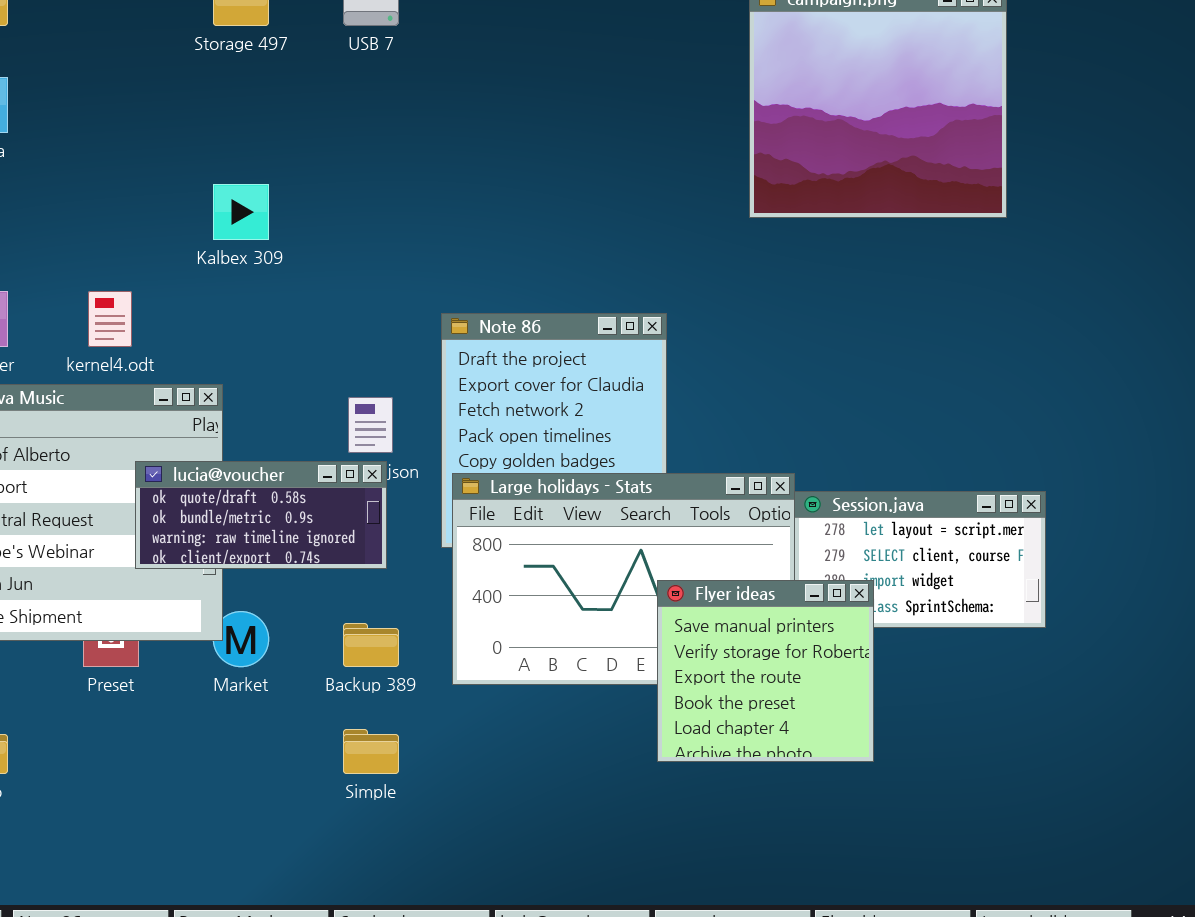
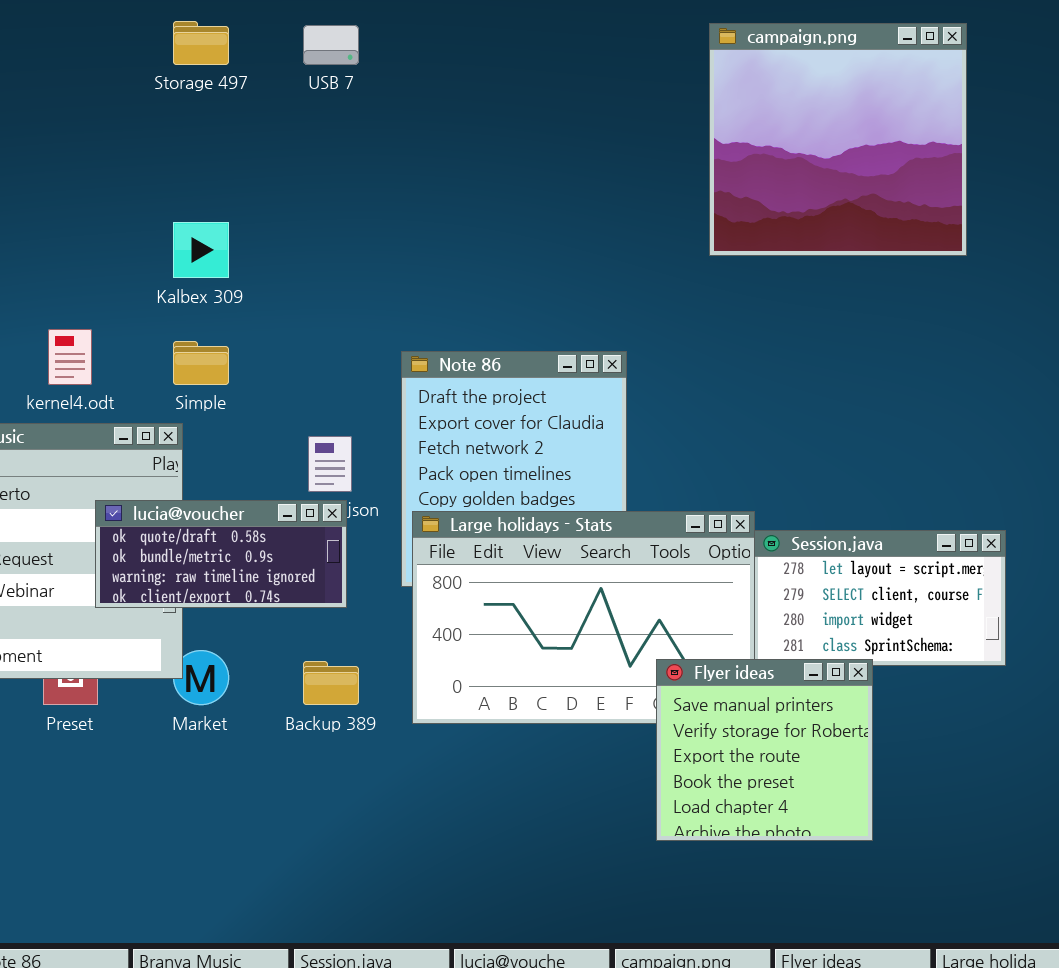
Flyer ideas: [657,580,874,762] -> [656,659,873,841], moved
Simple: [343,729,399,774] -> [173,341,229,385], moved

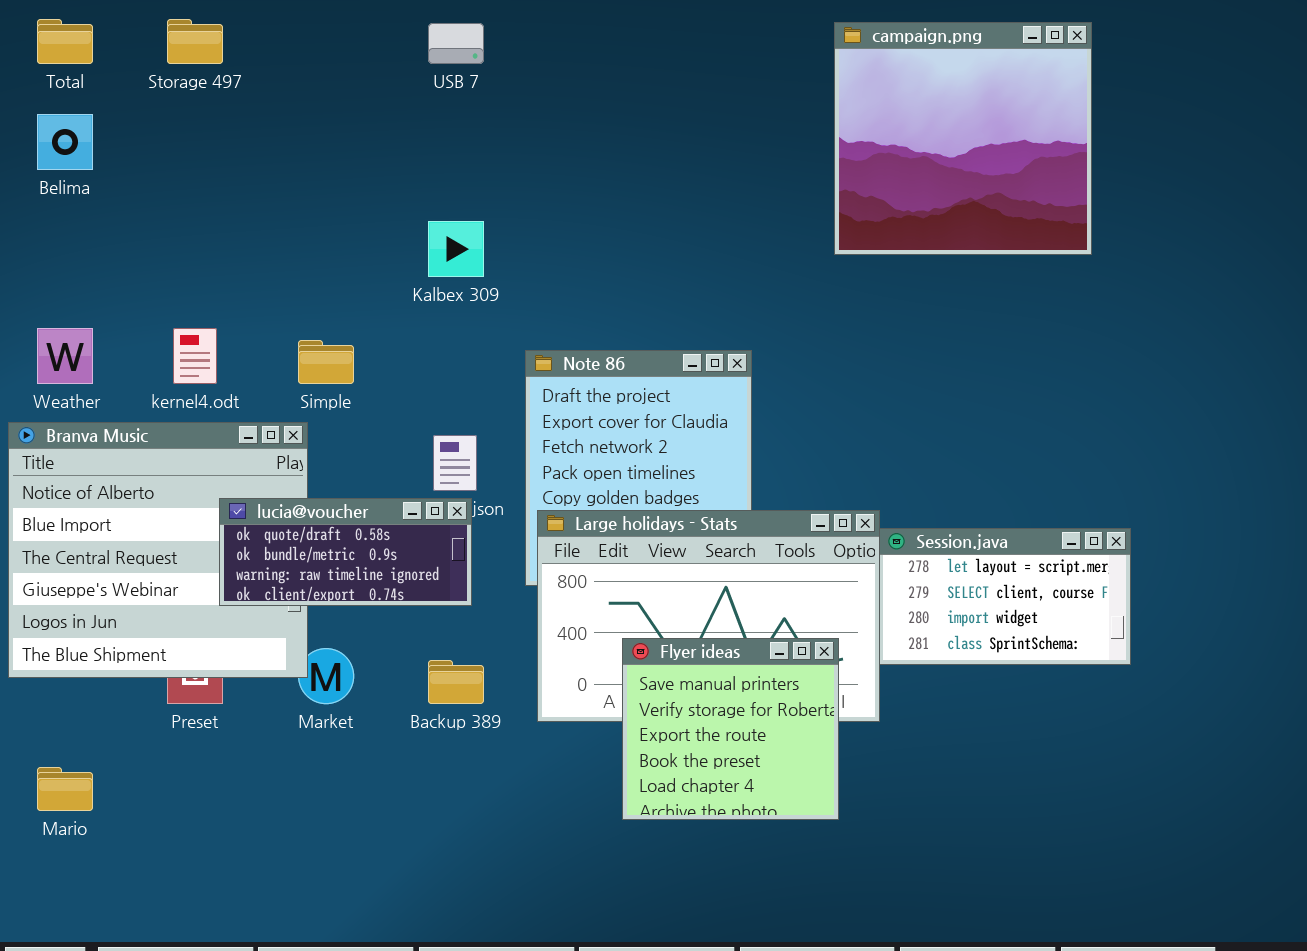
Storage 497: [173,21,229,65] -> [167,19,223,64], moved
Kalbex 309: [173,222,229,278] -> [428,221,484,277], moved
Flyer ideas: [656,659,873,841] -> [622,638,839,820], moved

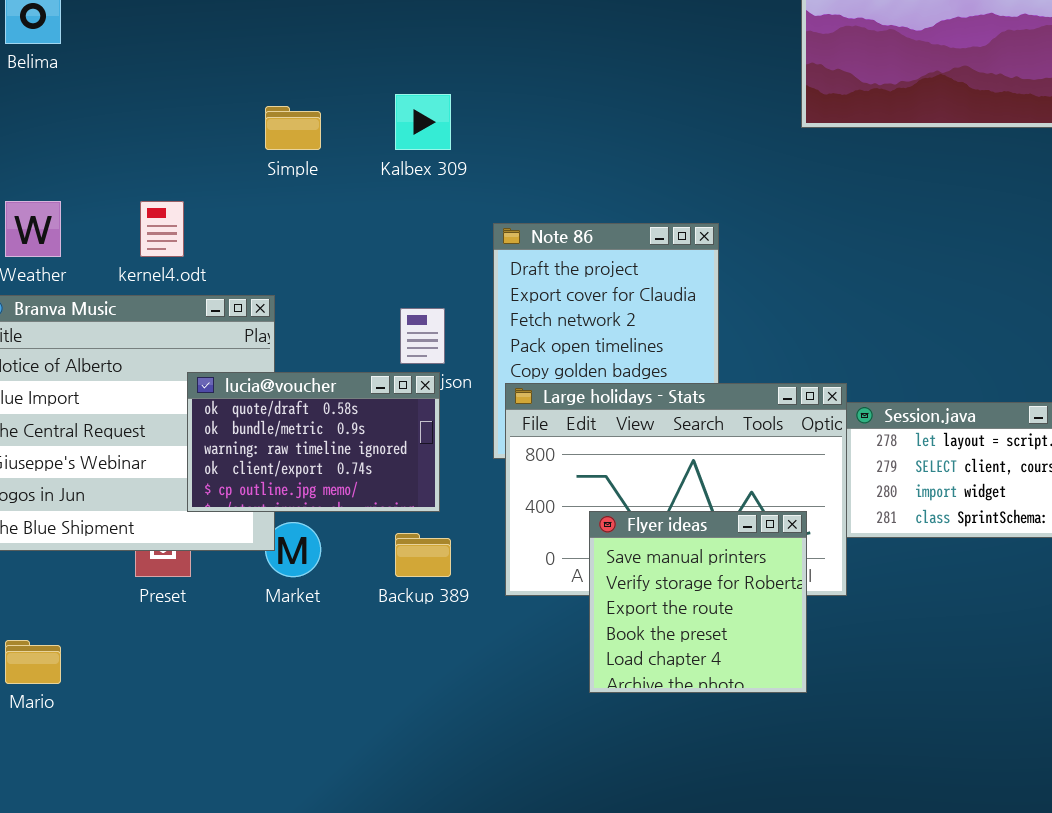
Simple: [298,340,354,384] -> [265,106,321,150], moved
lucia@voucher: [219,498,472,606] -> [187,372,440,512], resized

